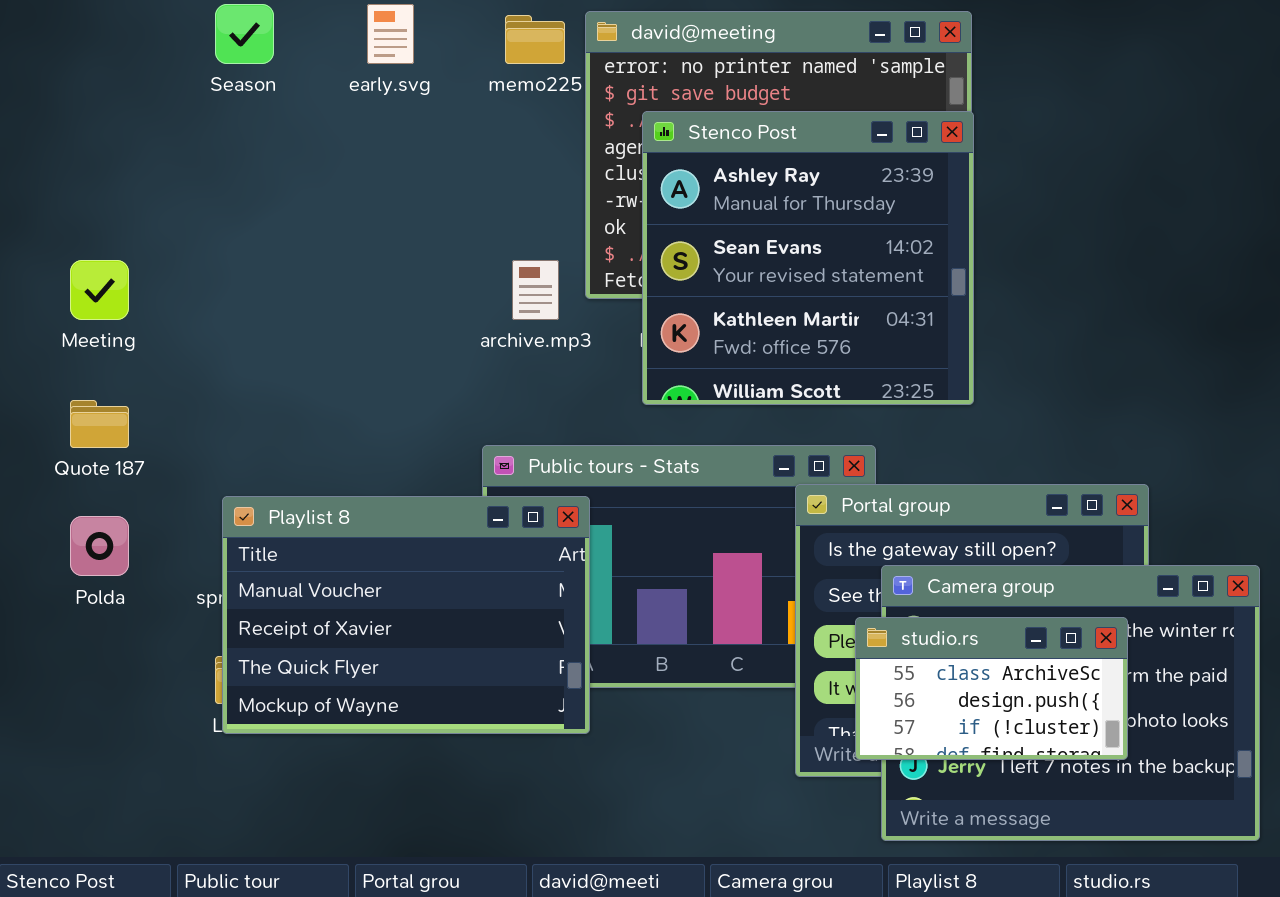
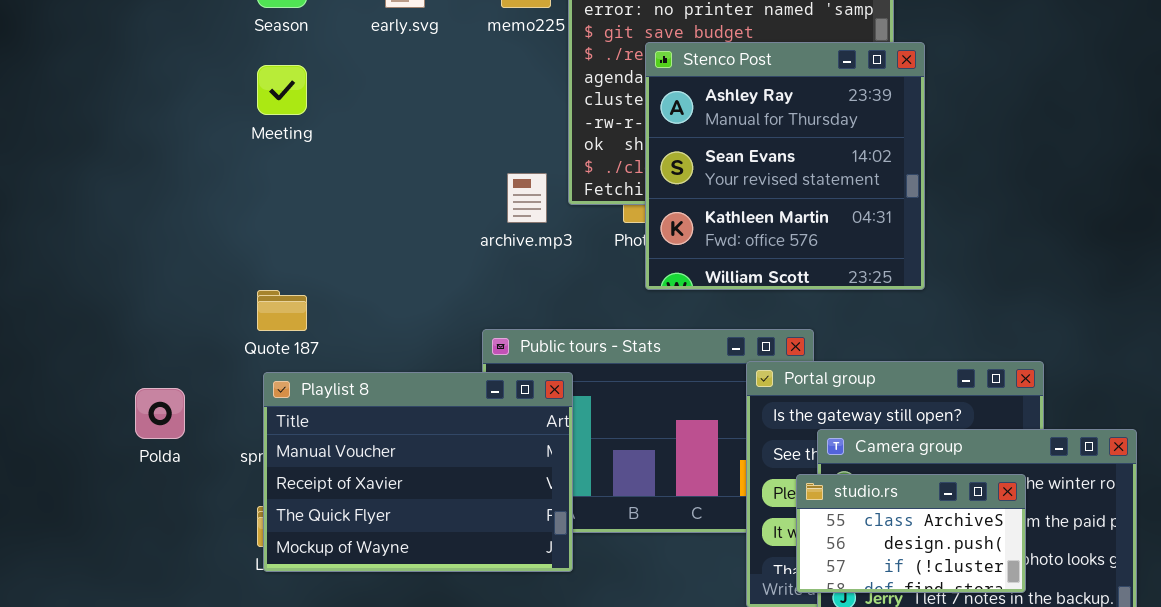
Stenco Post: [642,111,974,405] -> [645,42,925,290], moved
Meeting: [70,260,129,320] -> [257,65,307,115], moved
Quote 187: [70,400,129,448] -> [257,290,307,331], moved

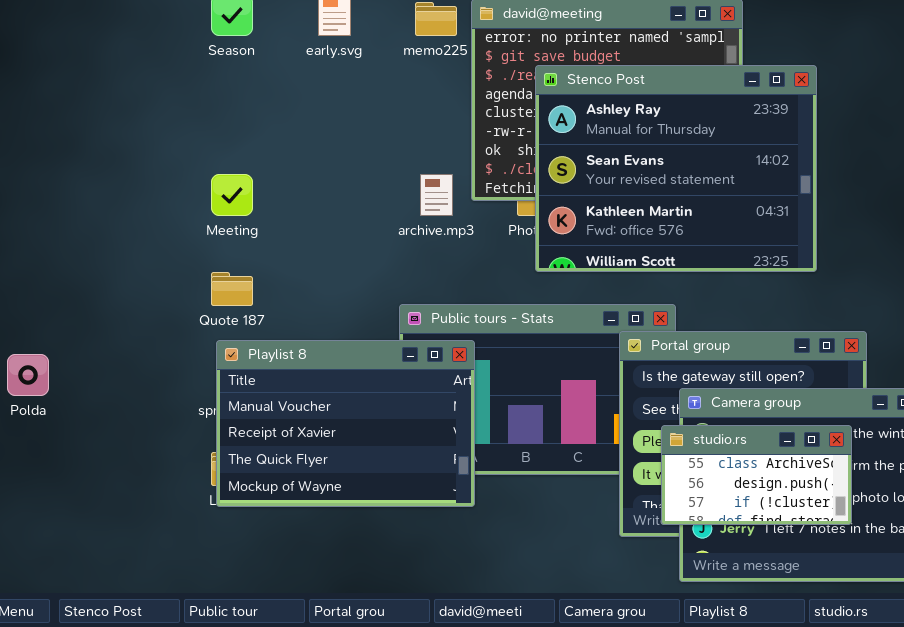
Stenco Post: [645,42,925,290] -> [535,65,817,272], resized
Meeting: [257,65,307,115] -> [211,174,253,216], moved
Polda: [135,388,185,439] -> [7,354,49,396], moved

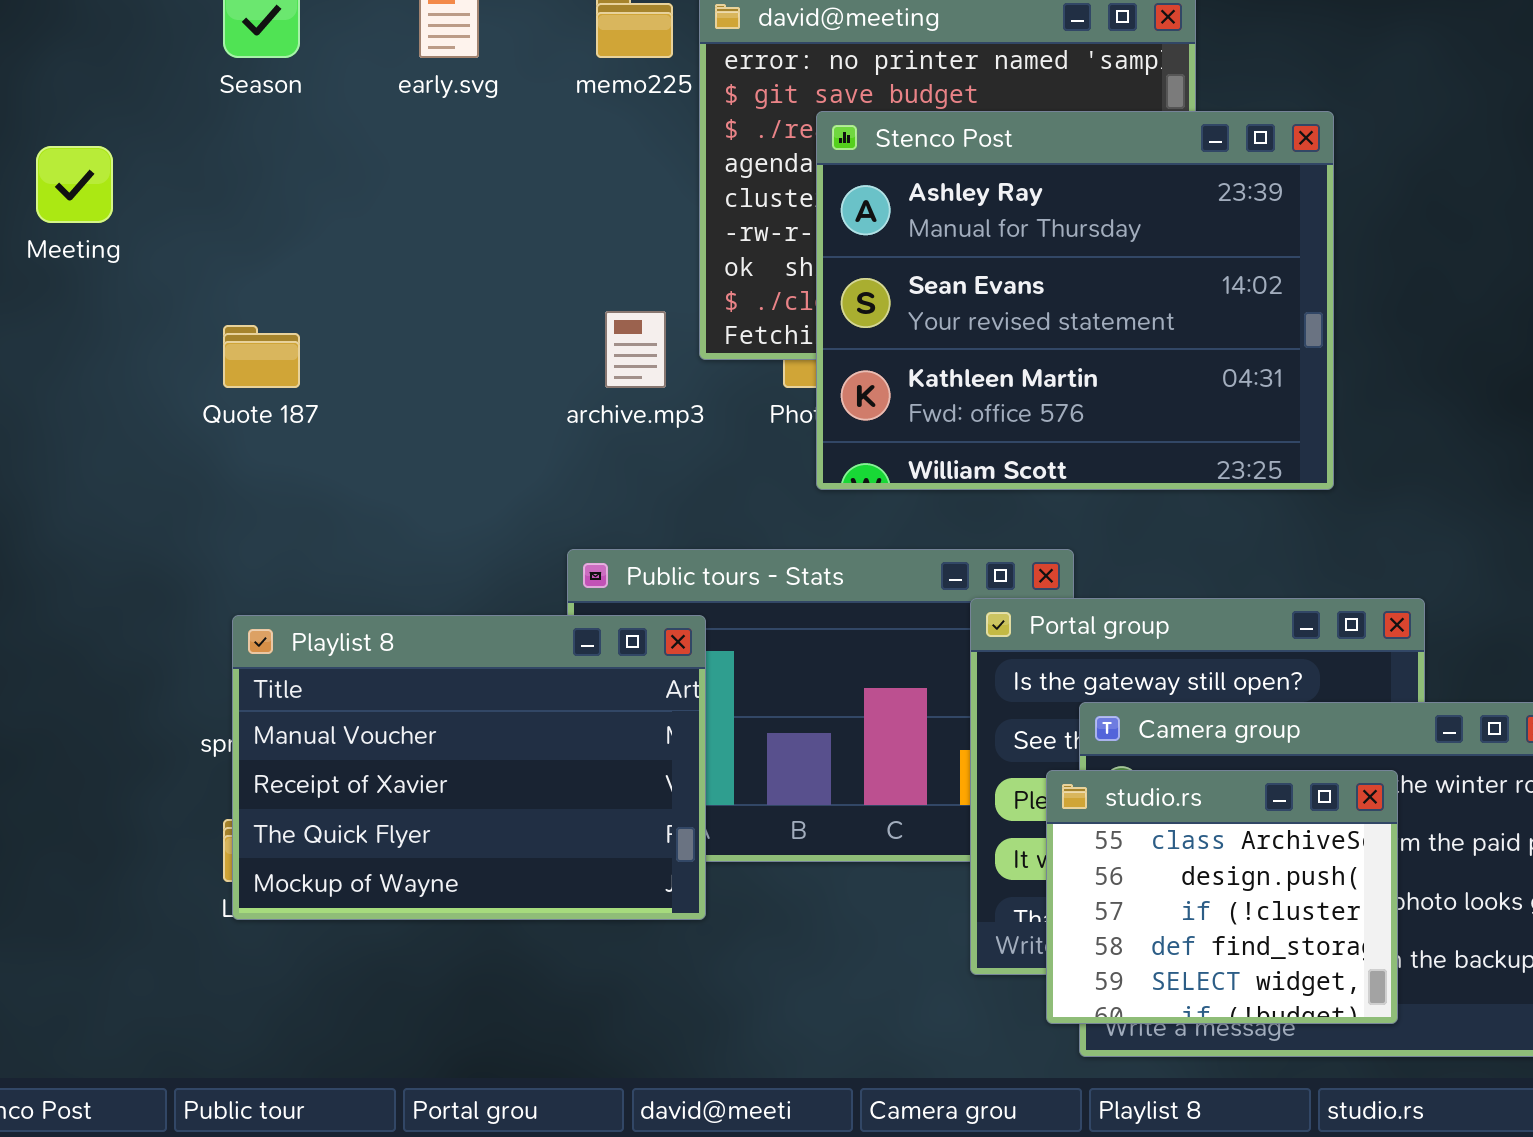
Meeting: [211,174,253,216] -> [36,146,113,223], moved
Quote 187: [211,272,253,306] -> [223,325,300,388], moved
studio.rs: [661,425,852,525] -> [1046,770,1398,1024], resized

